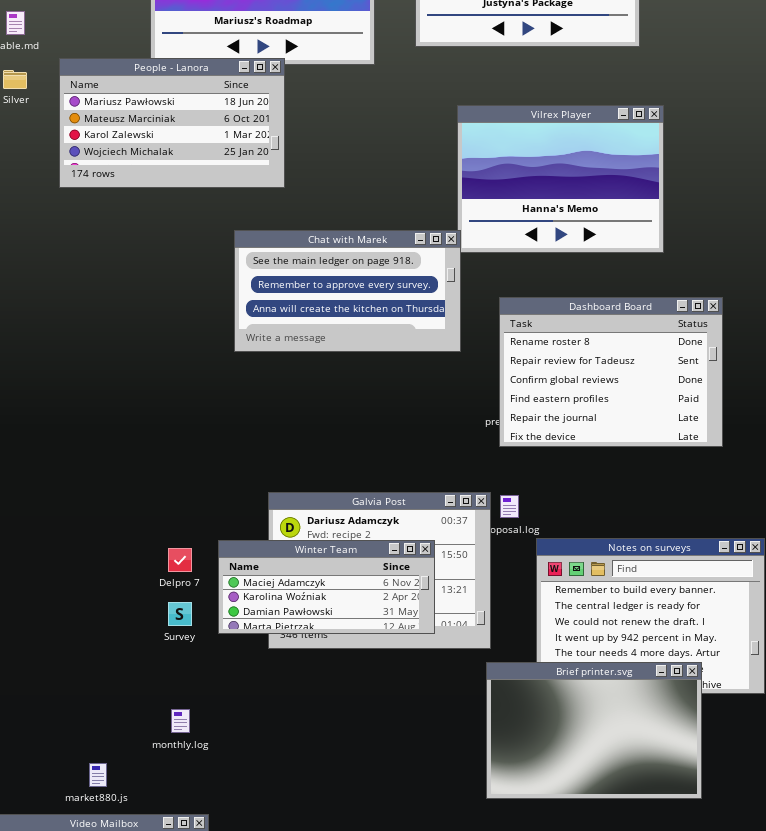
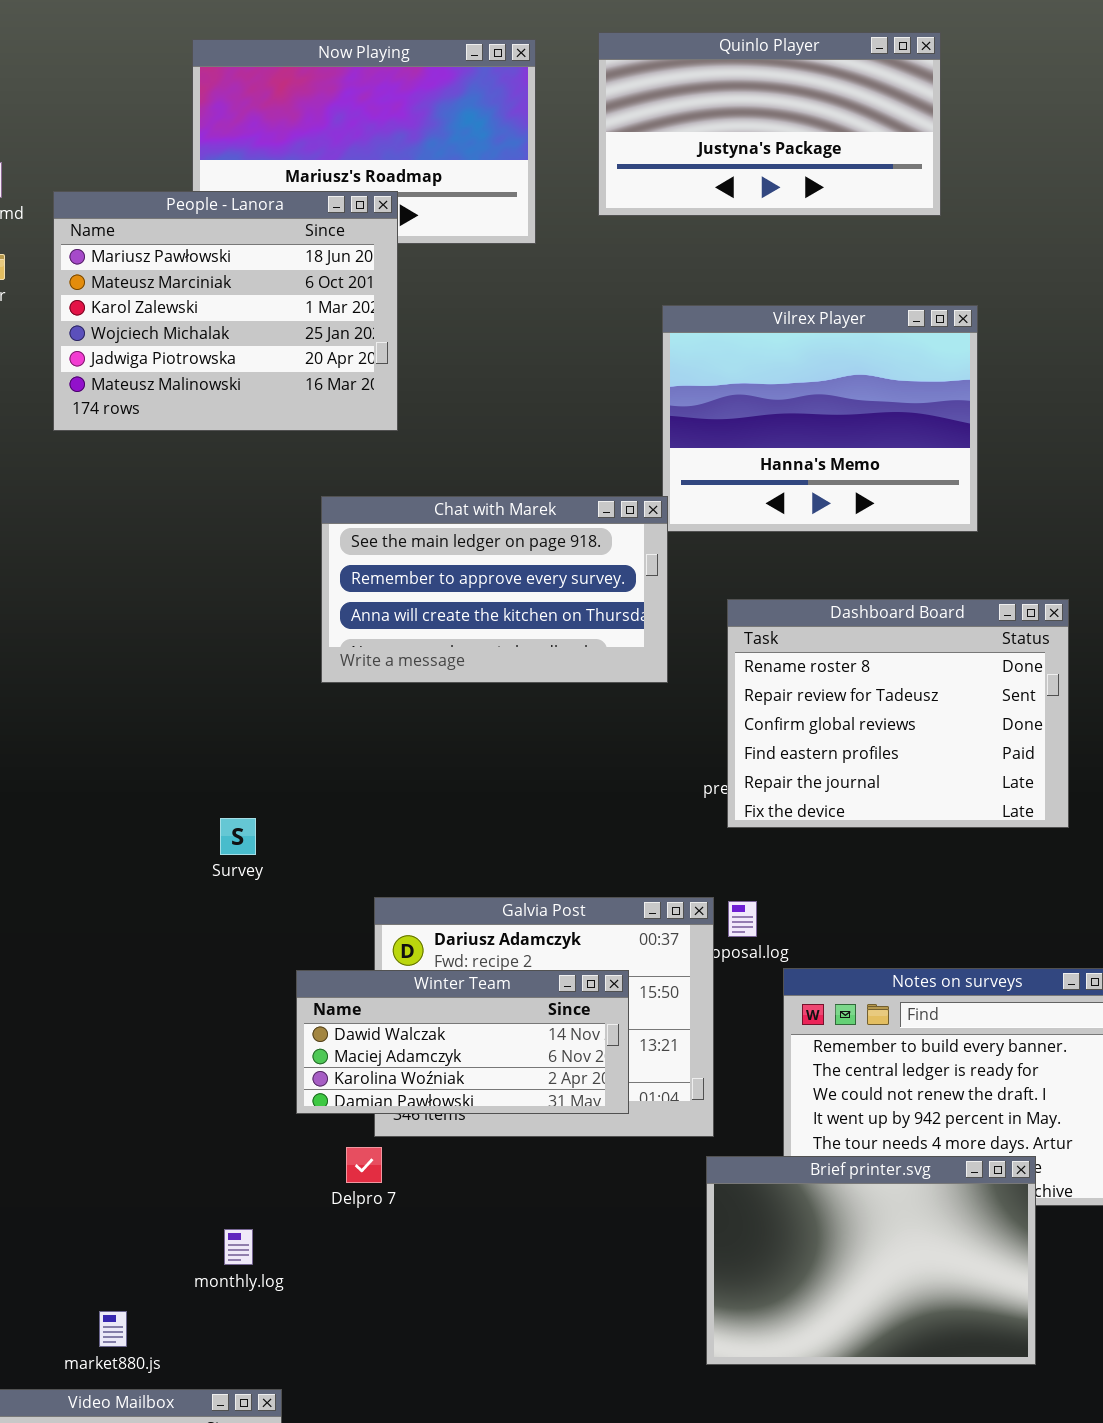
People - Lanora: [59,58,285,188] -> [53,191,398,431], resized
Winter Team: [218,540,435,634] -> [296,970,629,1114], scrolled up 1 row
Delpro 7: [168,548,192,572] -> [346,1147,382,1183], moved
Survey: [168,602,192,626] -> [220,818,256,855], moved

